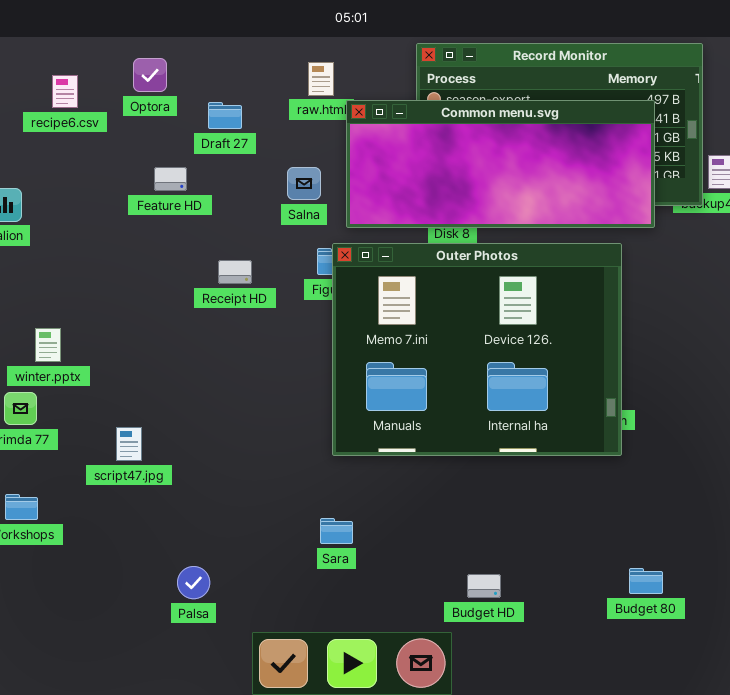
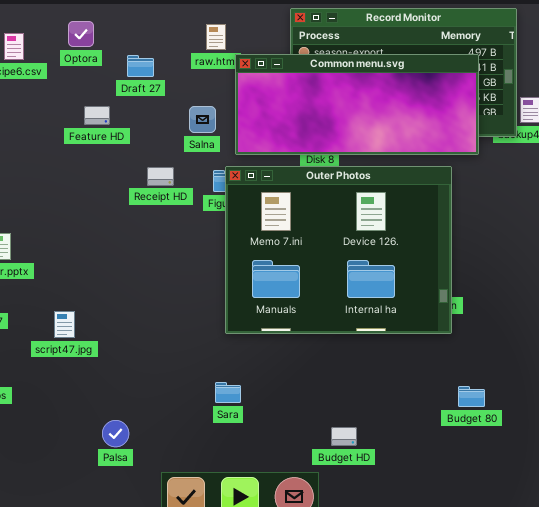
Receipt HD: [218,260,252,284] -> [147,167,174,186], moved
Budget 80: [629,568,663,594] -> [458,386,485,407], moved

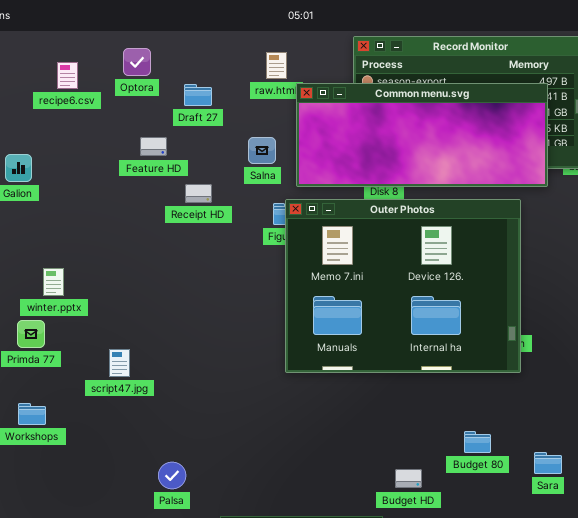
Receipt HD: [147,167,174,186] -> [185,184,212,203], moved
Sara: [215,382,241,403] -> [534,452,562,474], moved
Budget 80: [458,386,485,407] -> [464,431,491,453], moved

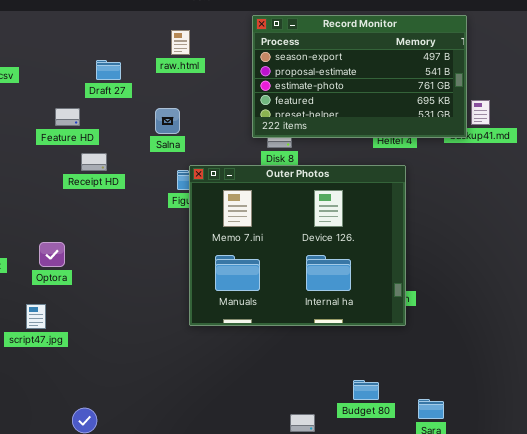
Optora: [123,48,151,76] -> [39,242,65,267], moved
Common menu.svg: [296,83,548,187] -> none, closed
Receipt HD: [185,184,212,203] -> [81,153,107,171], moved

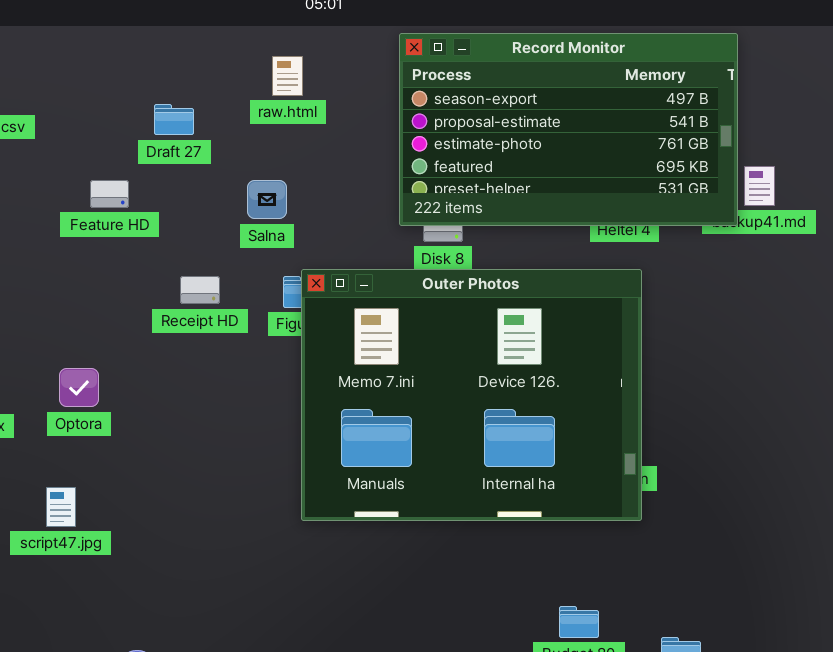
Receipt HD: [81,153,107,171] -> [180,276,220,304], moved
Optora: [39,242,65,267] -> [59,368,99,407], moved

